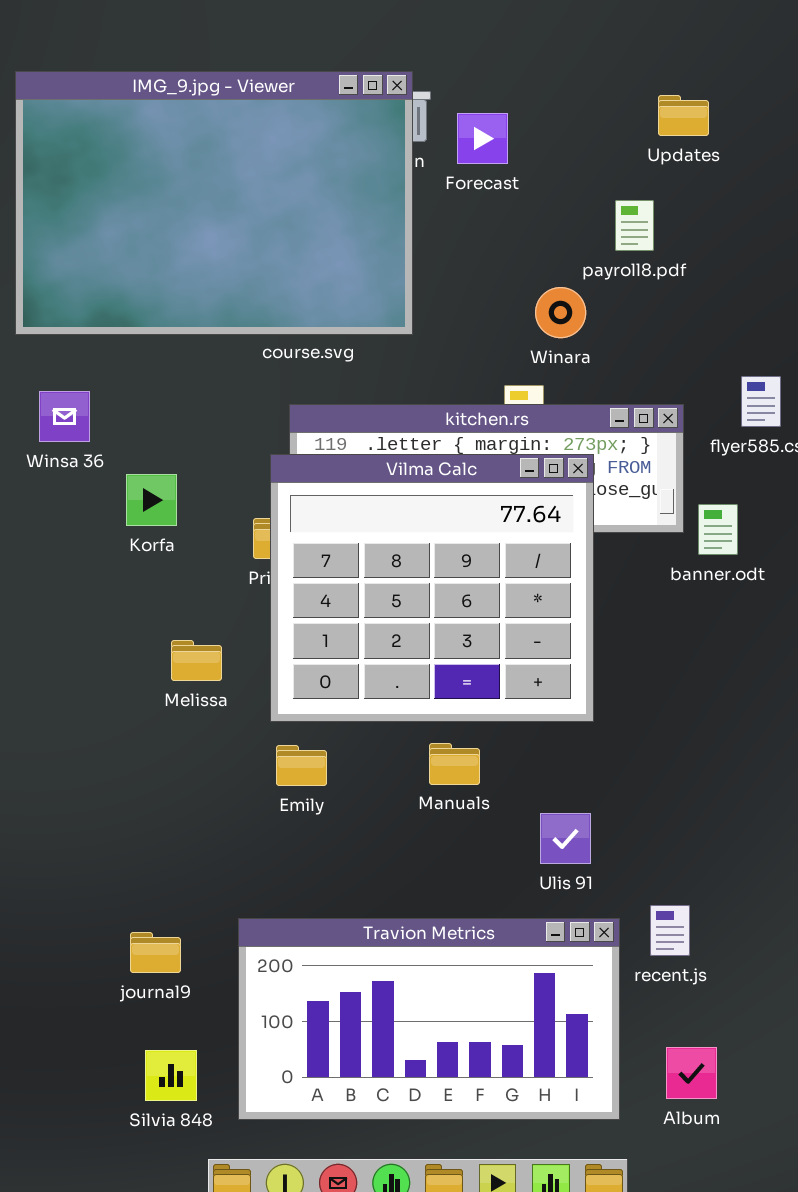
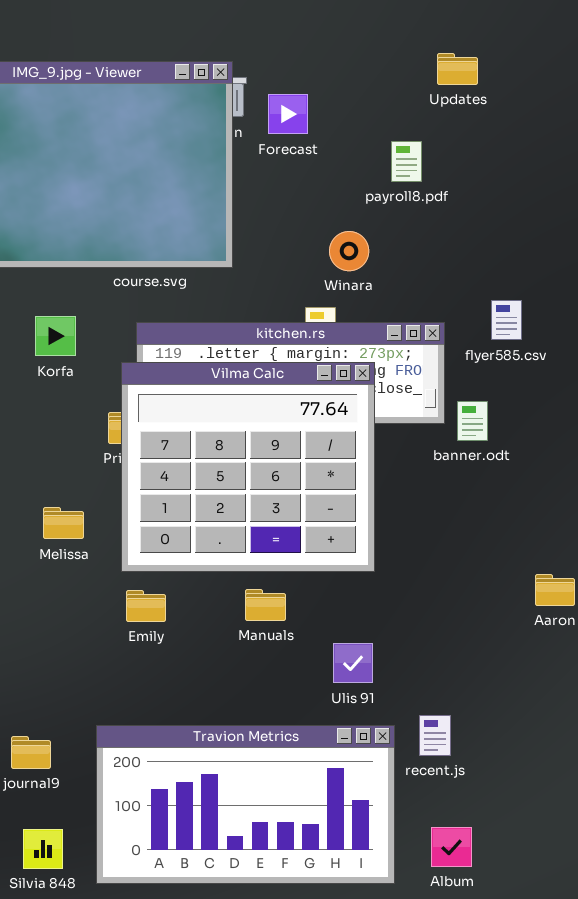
Updates: [658,95,709,136] -> [437,53,478,85], moved
payroll8.pdf: [615,200,654,251] -> [391,141,422,182], moved
Korfa: [126,474,177,526] -> [35,316,76,356], moved

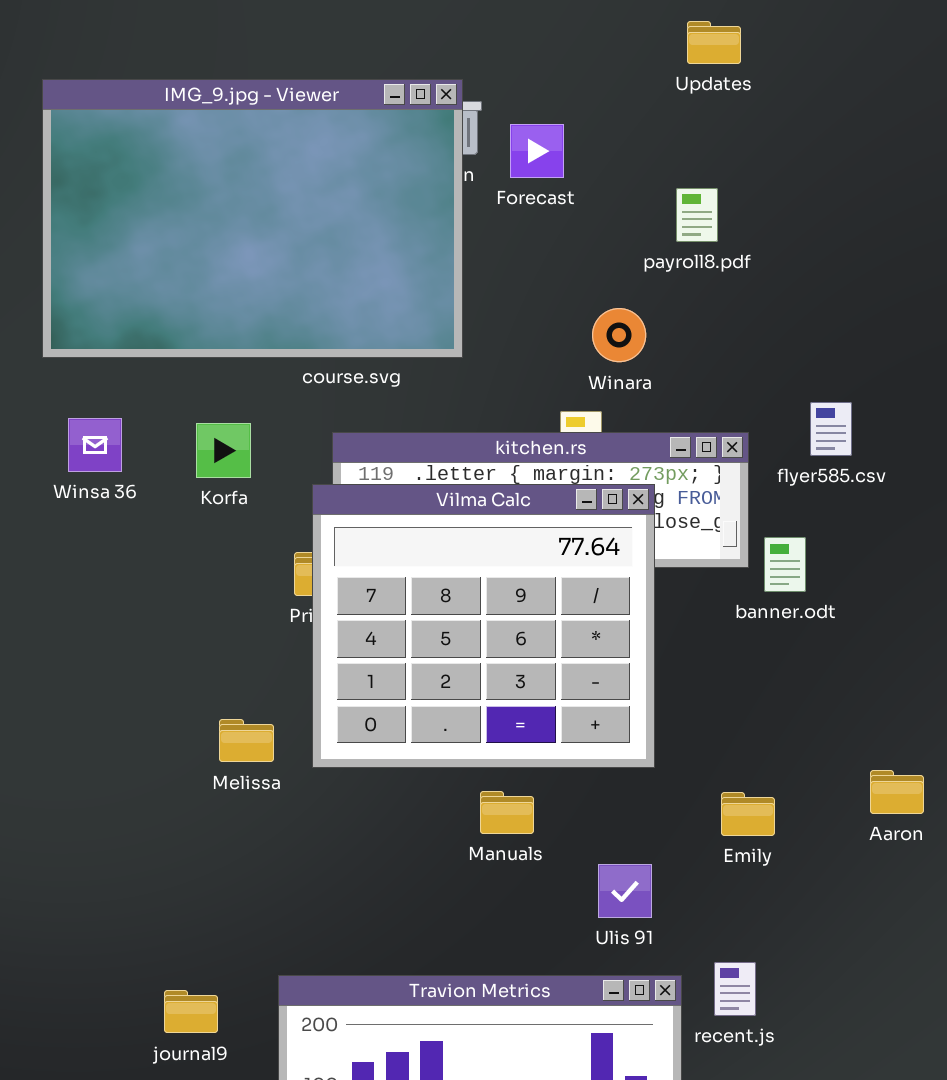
Updates: [437,53,478,85] -> [687,21,741,64], moved
Melissa: [43,507,84,539] -> [219,719,274,762], moved
Emily: [126,590,166,622] -> [721,792,775,836], moved

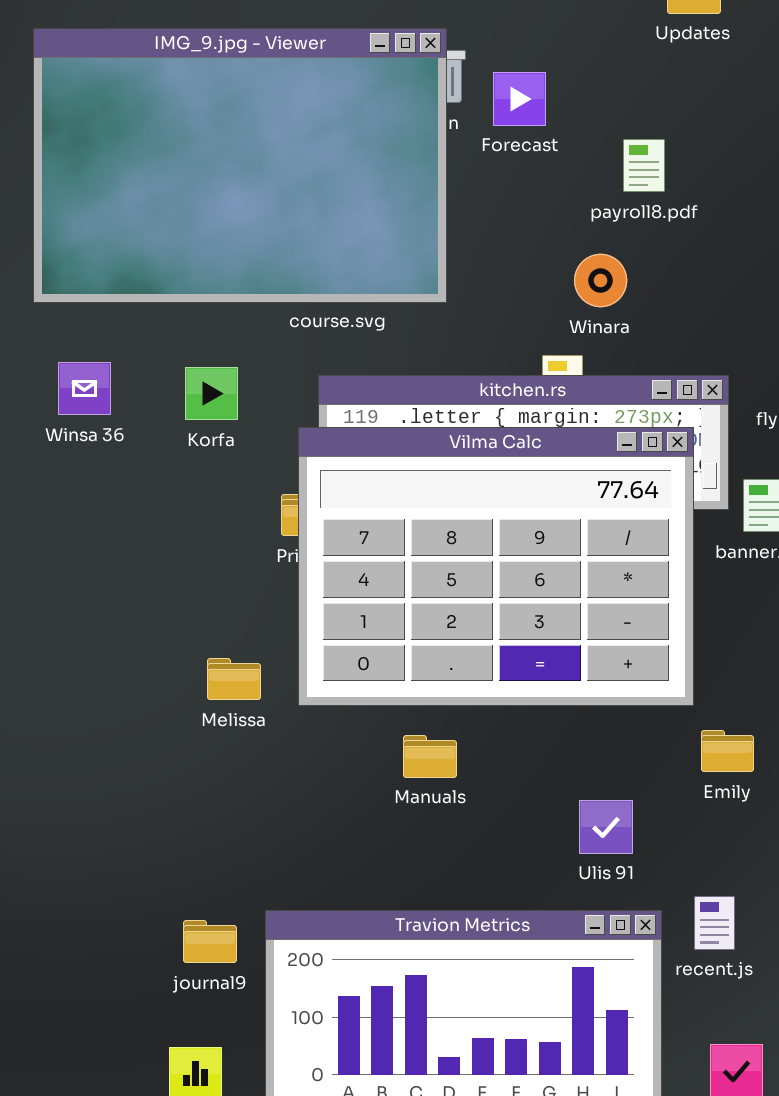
payroll8.pdf: [676,188,718,242] -> [623,139,665,192], moved
Vilma Calc: [312,484,655,768] -> [298,427,694,706], resized
Manuals: [480,791,534,834] -> [403,735,457,778], moved
journal9: [164,990,218,1033] -> [183,920,237,963], moved

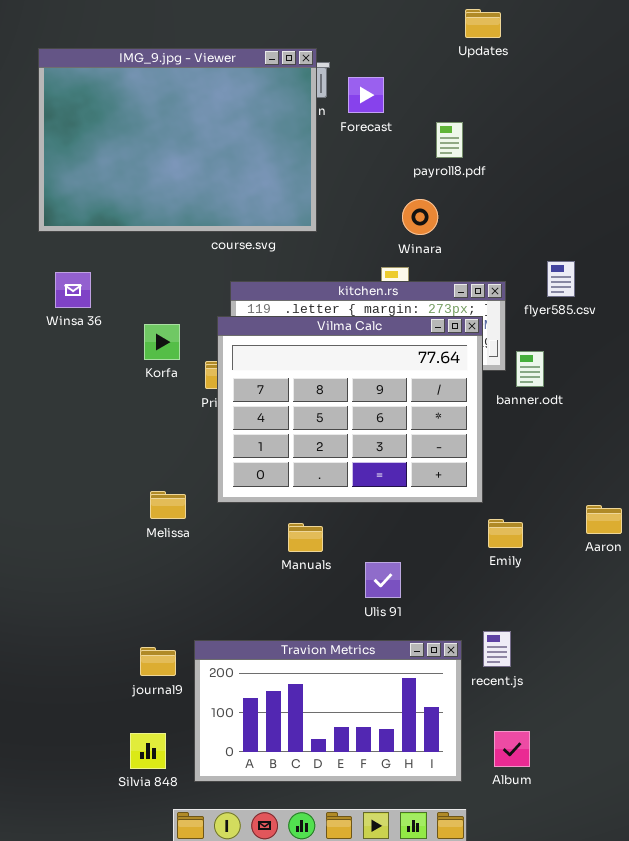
Korfa: [185,367,238,420] -> [144,324,180,360], moved
Melissa: [207,658,261,700] -> [150,491,186,519], moved
Ulis 91: [579,800,633,854] -> [365,562,401,598], moved

